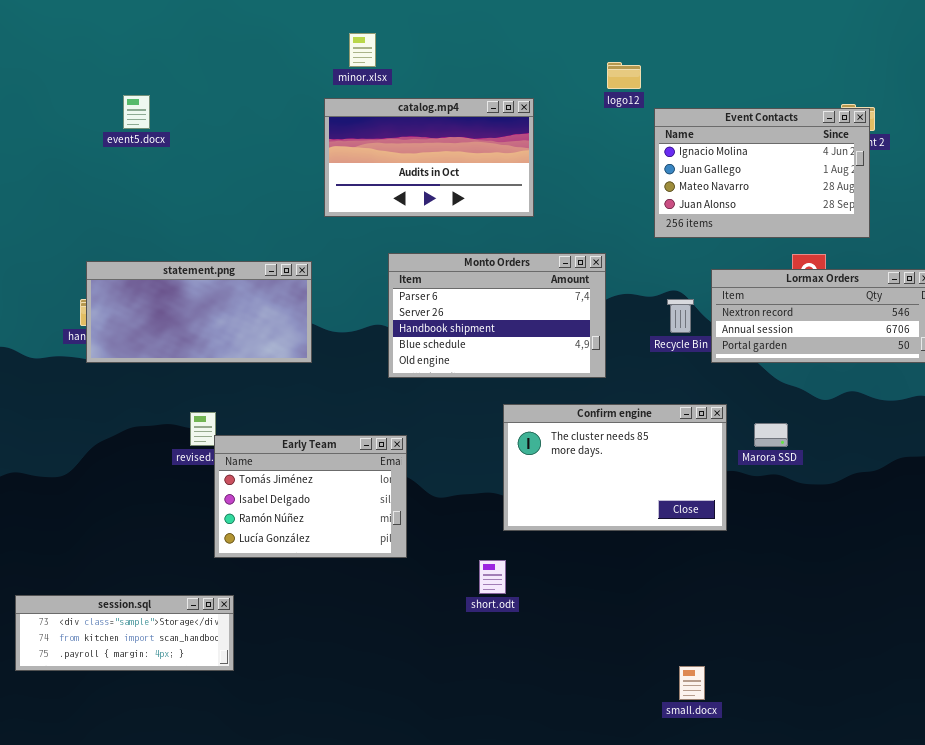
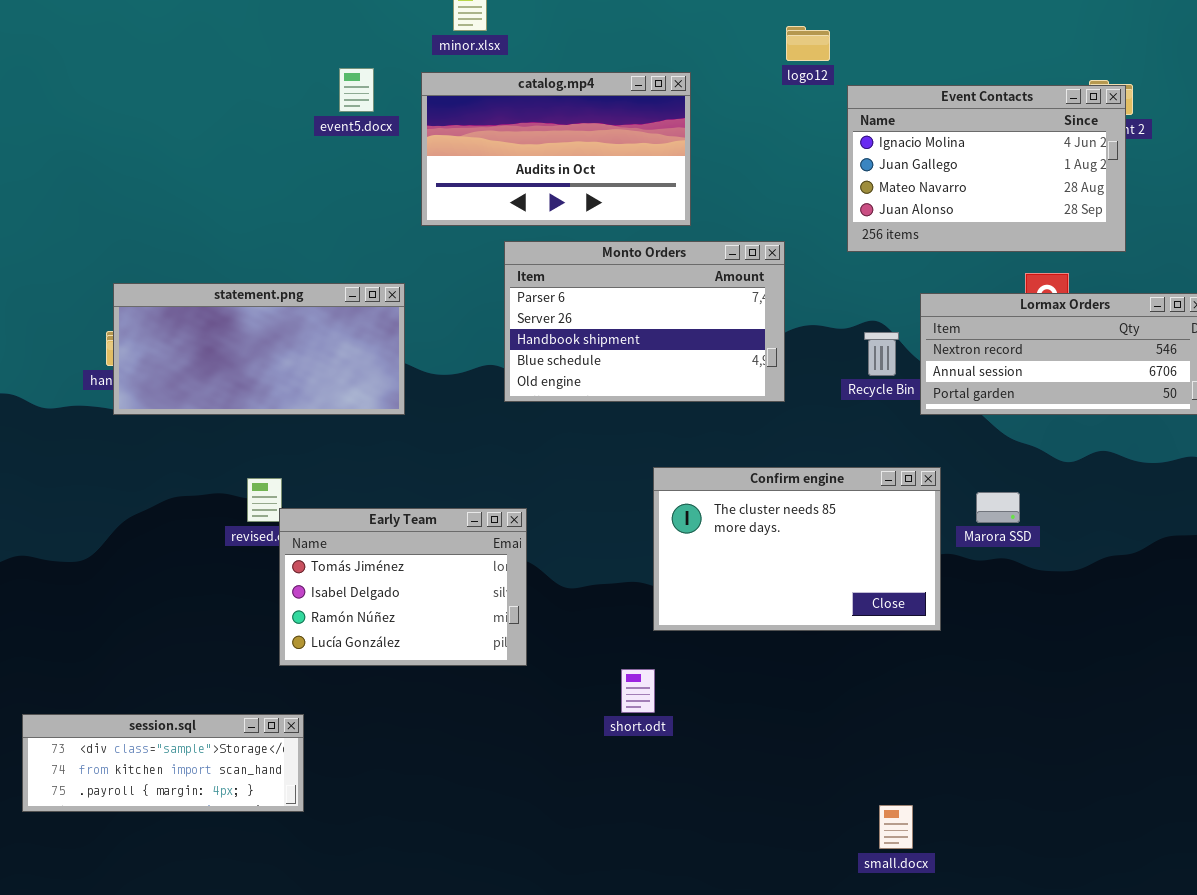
event5.docx: [123,95,150,129] -> [339,68,374,112], moved
Monto Orders: [388,253,606,378] -> [504,241,785,402], moved

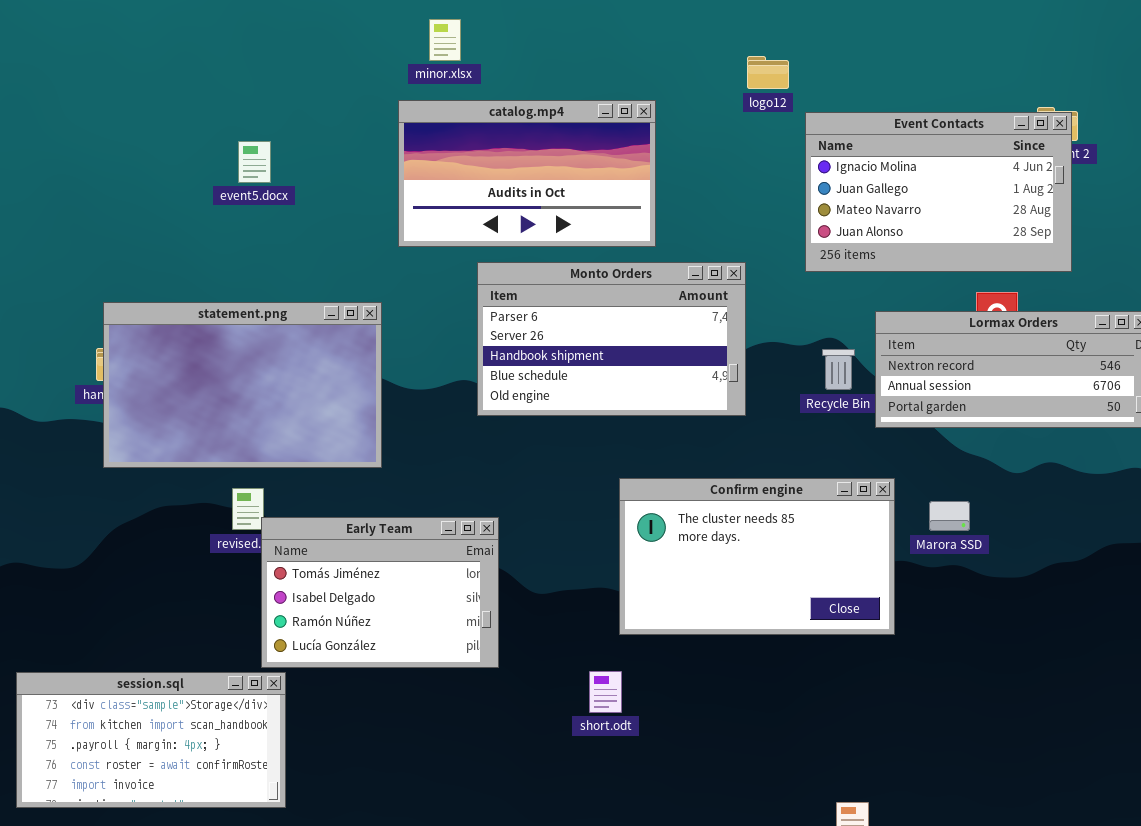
event5.docx: [339,68,374,112] -> [238,141,271,183], moved
statement.png: [113,283,405,415] -> [103,302,382,468], resized
session.sql: [22,714,304,812] -> [16,672,286,808], resized

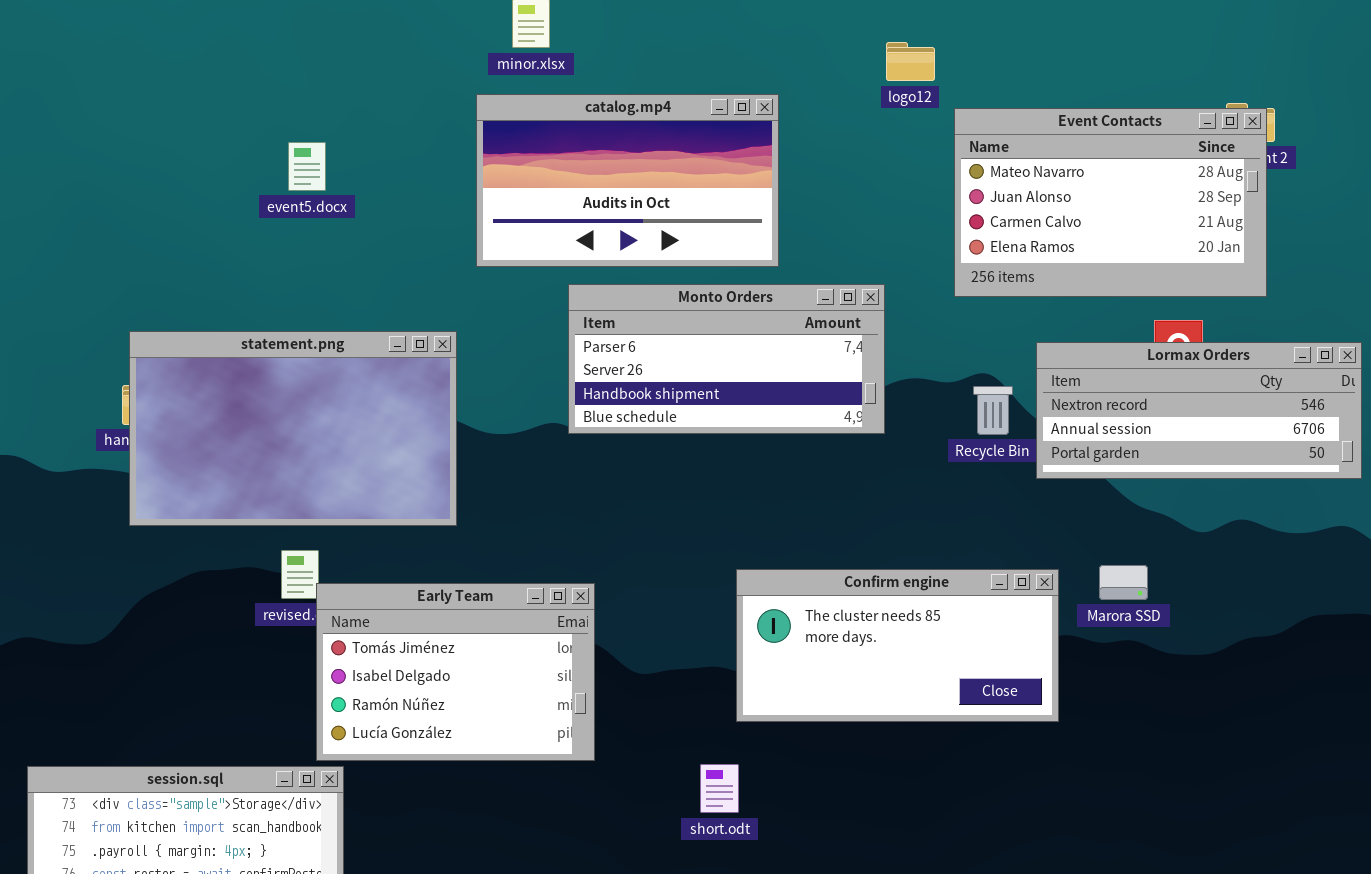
Event Contacts: [805,112,1072,272] -> [954,108,1267,297], scrolled down 2 rows
Monto Orders: [477,262,746,416] -> [568,284,885,434], resized
Confirm engine: [619,478,895,635] -> [736,569,1059,722], resized

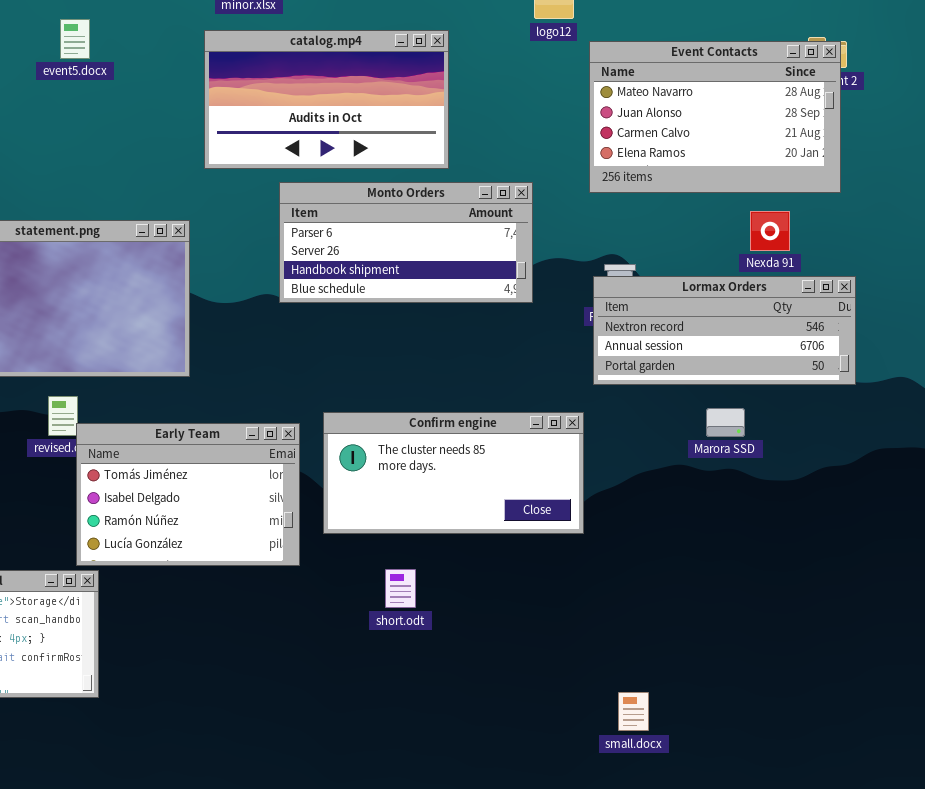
event5.docx: [288,142,326,191] -> [60,19,90,59], moved
Lormax Orders: [1036,342,1362,479] -> [593,276,856,385], moved
Confirm engine: [736,569,1059,722] -> [323,412,584,534], moved

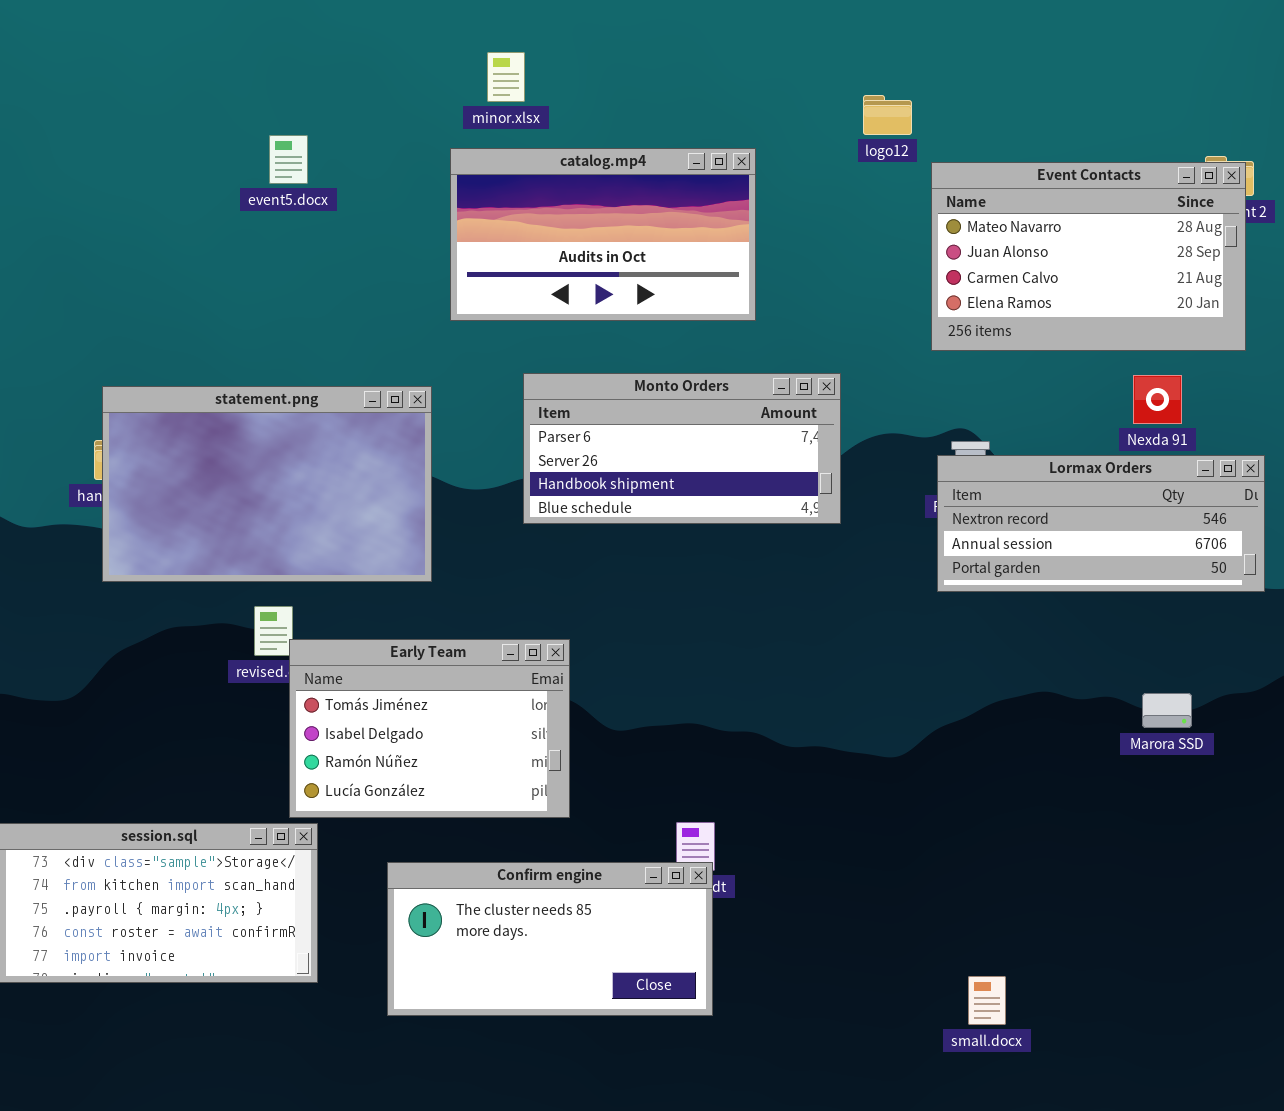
Monto Orders: [279,182,533,303] -> [523,373,841,524], moved
Marora SSD: [706,408,745,437] -> [1142,693,1192,728], moved
Confirm engine: [323,412,584,534] -> [387,862,713,1016], moved

